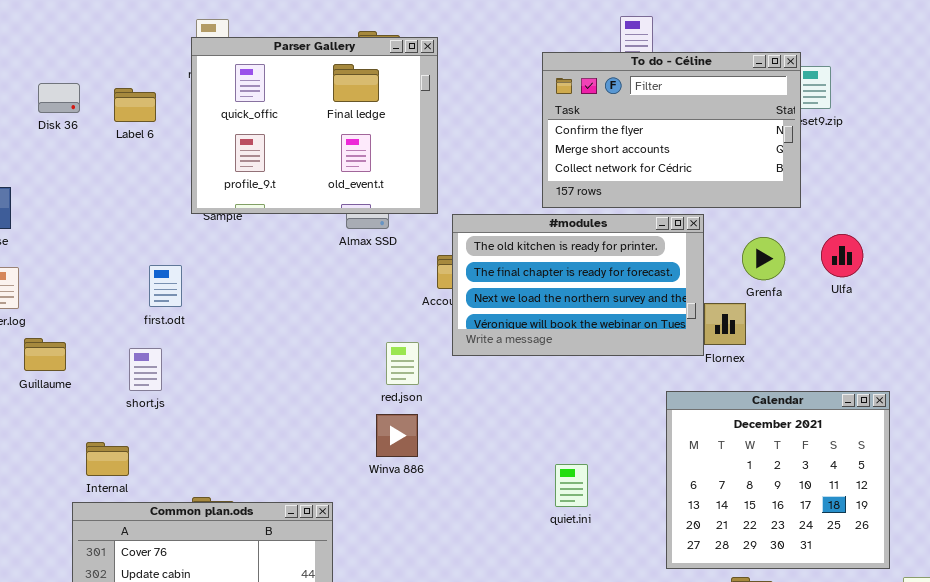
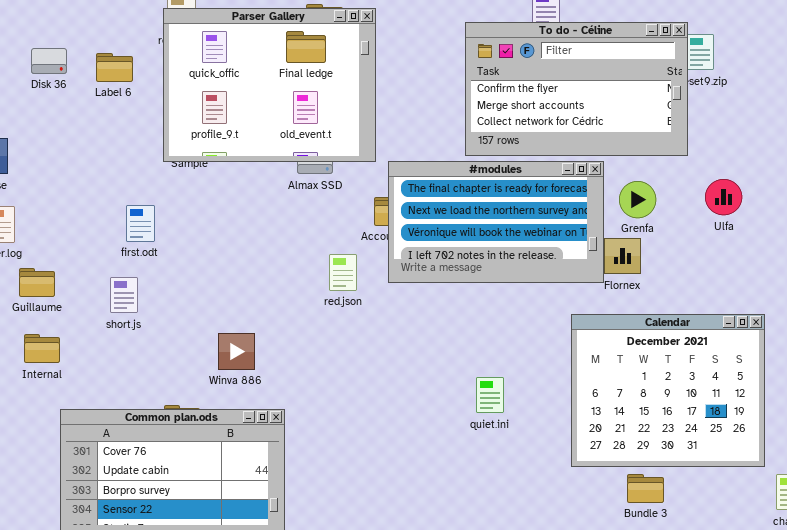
#modules: [452,214,704,356] -> [388,161,604,283], scrolled down 1 row
Grenfa: [742,237,785,280] -> [619,181,656,218], moved
red.json: [386,342,419,385] -> [329,254,357,291], moved
Winva 886: [376,414,418,457] -> [218,333,255,370], moved
Internal: [86,442,129,476] -> [24,334,60,363], moved

